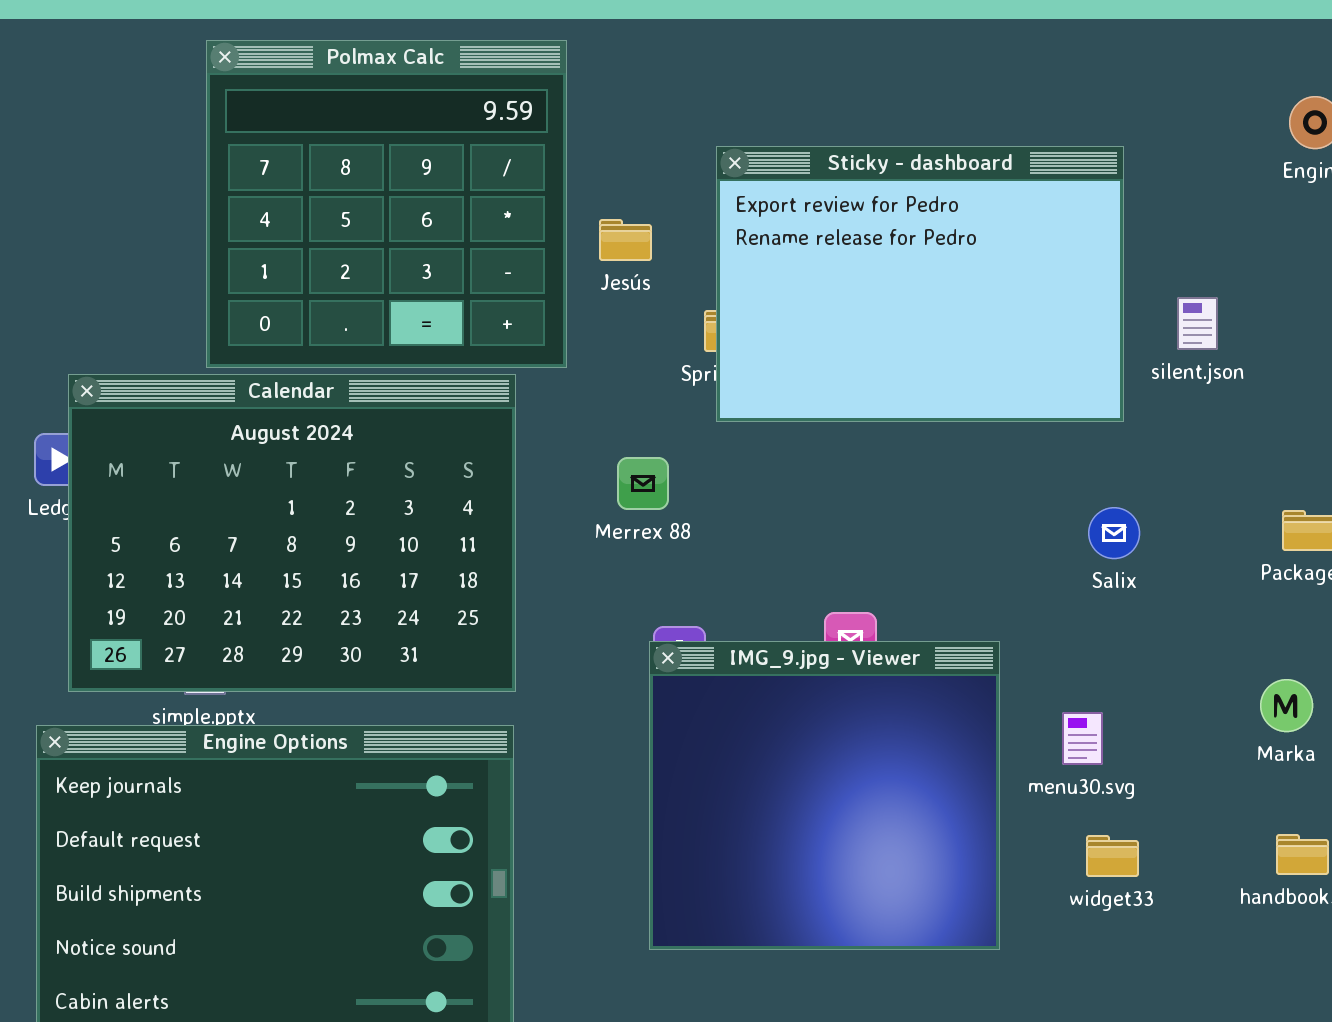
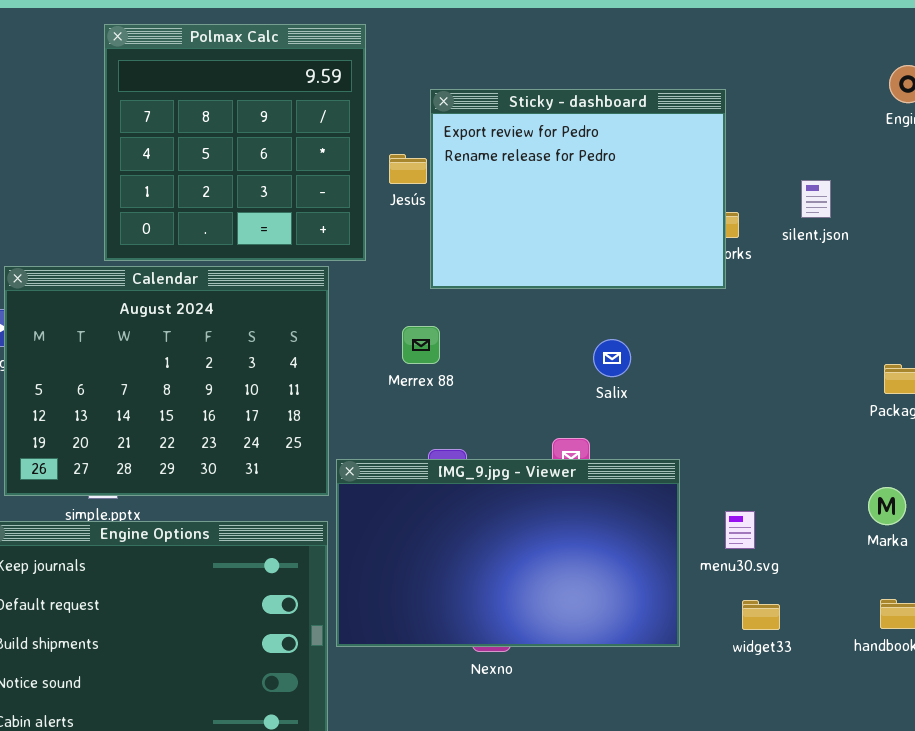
Sticky - dashboard: [716,146,1124,422] -> [430,89,726,289], moved
silent.json: [1177,297,1218,350] -> [801,180,831,218], moved
Salix: [1088,507,1140,559] -> [593,339,631,377], moved
IMG_9.jpg - Viewer: [649,641,1000,950] -> [336,459,680,647], resized

